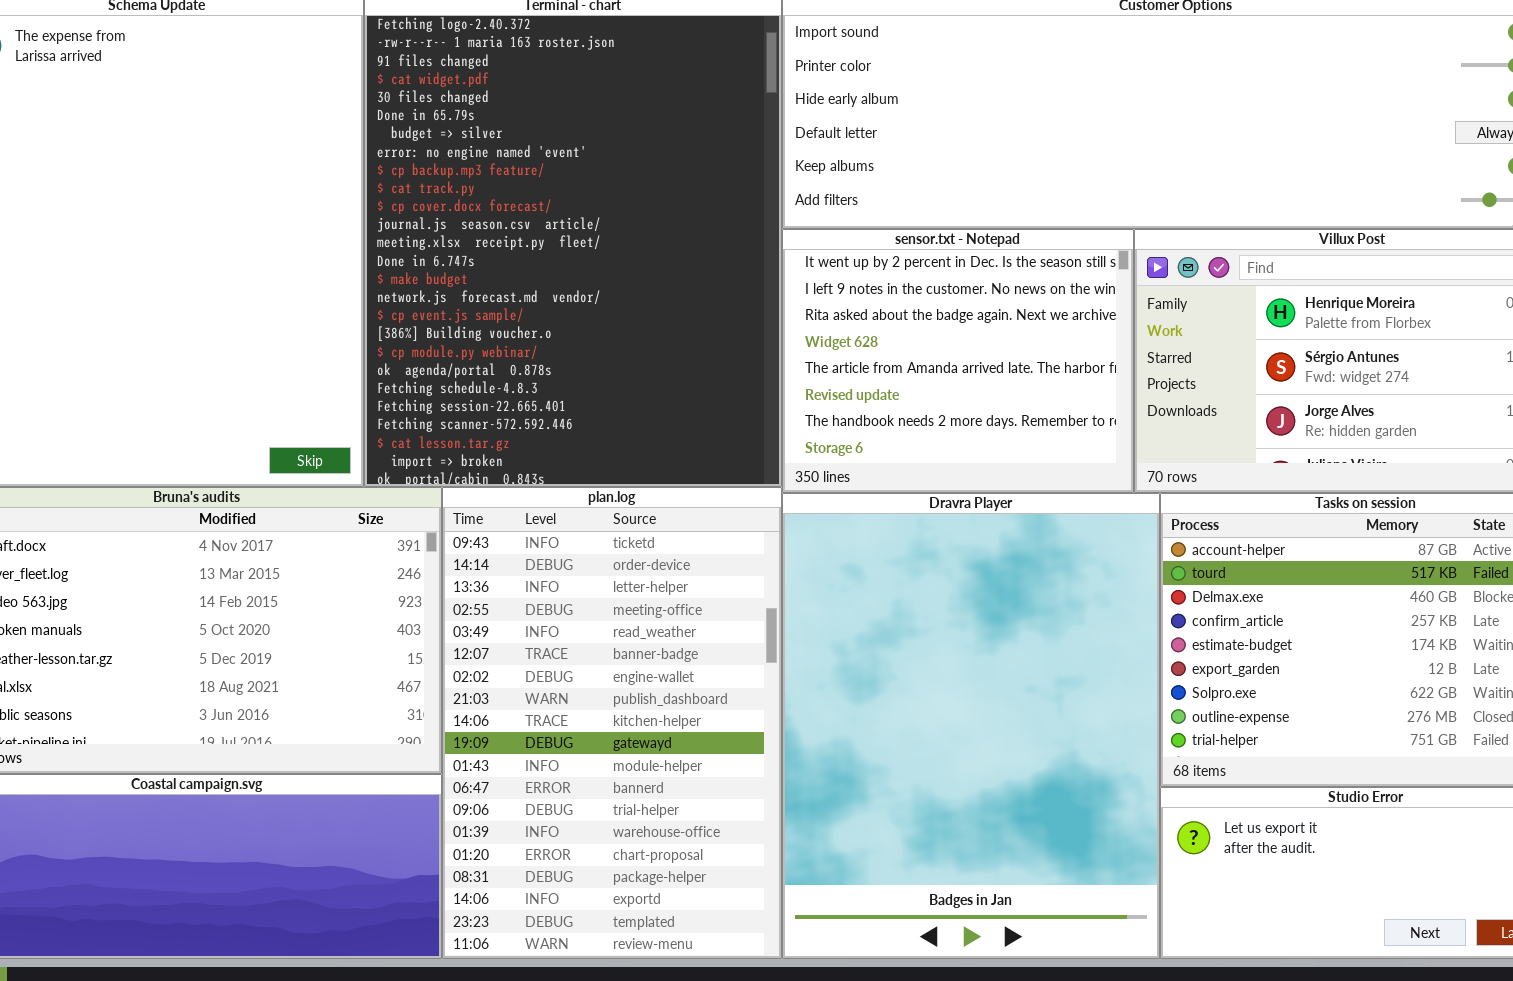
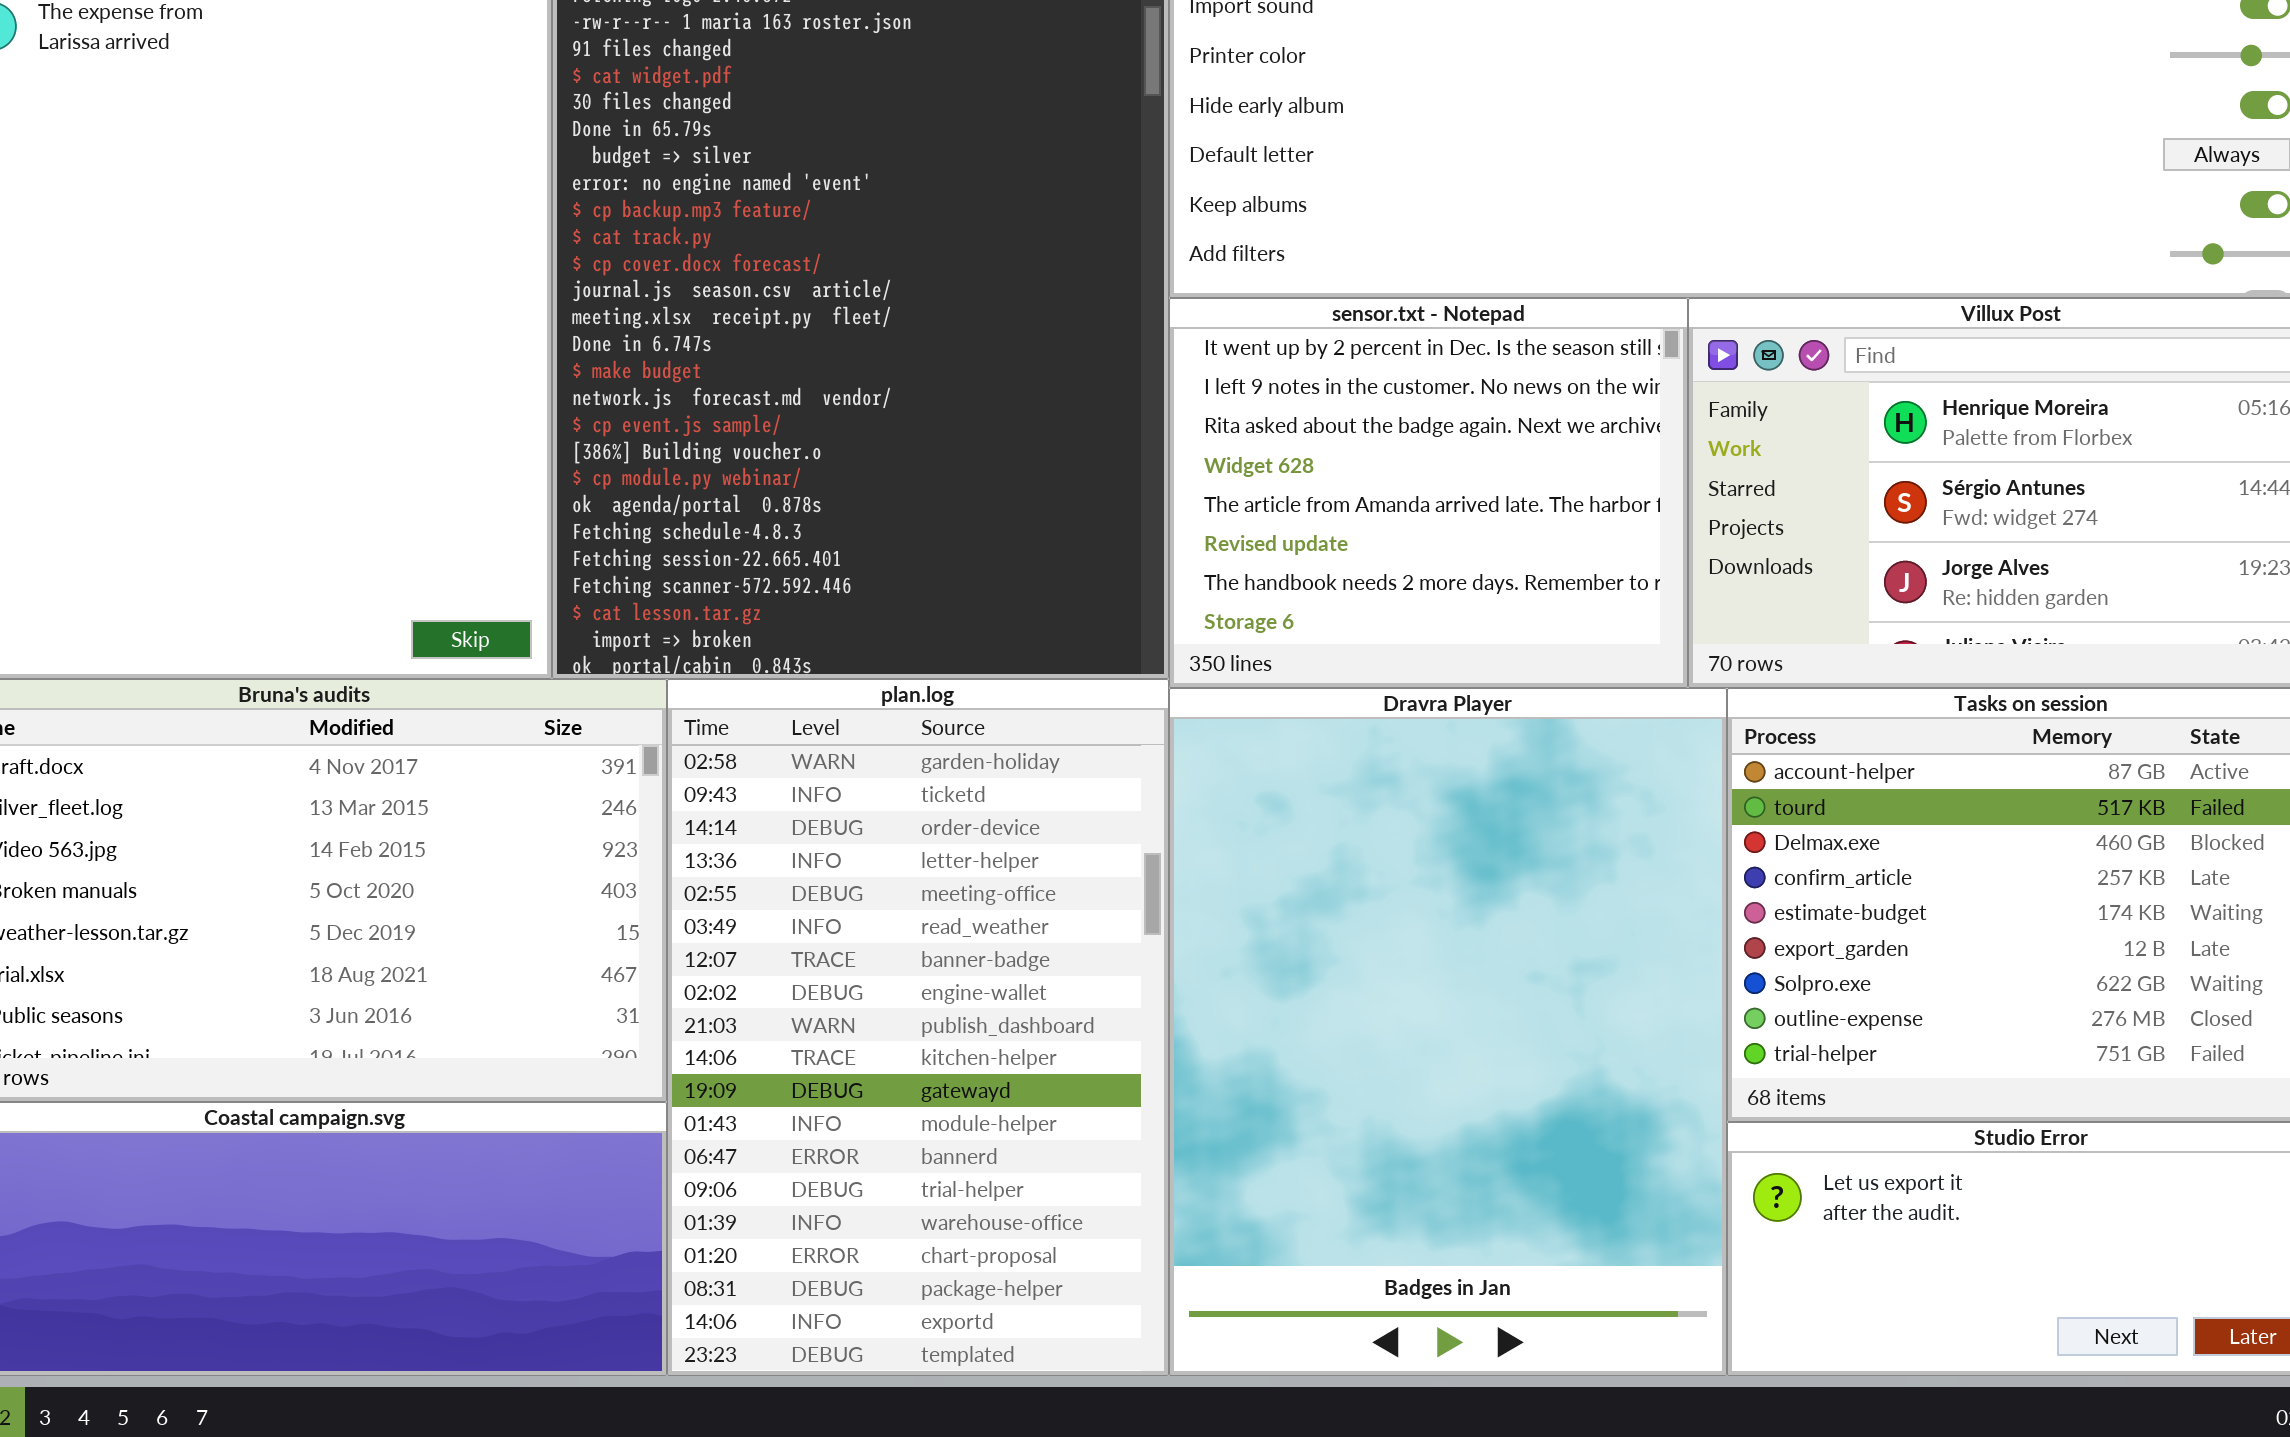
plan.log: [442,487,782,959] -> [667,679,1169,1376], scrolled up 1 row

